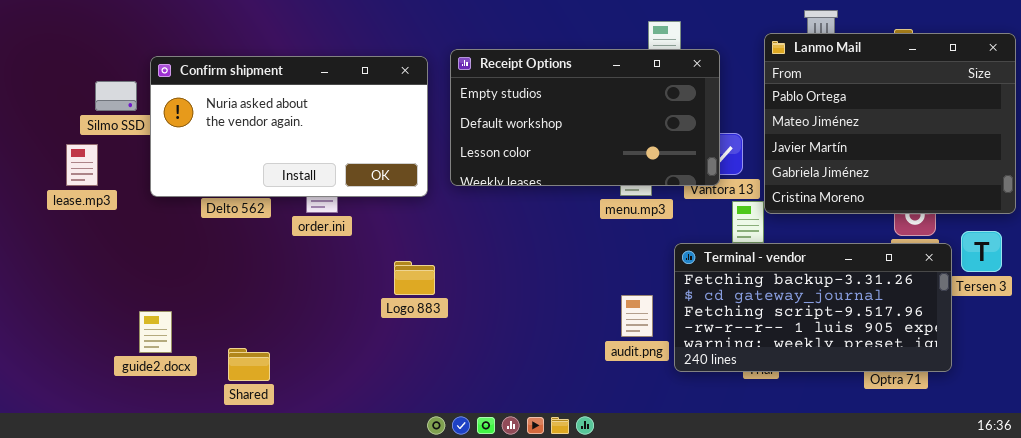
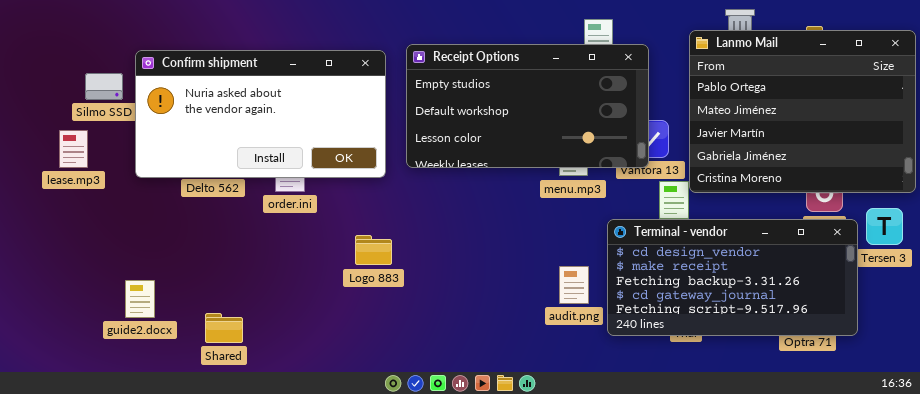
Terminal - vendor: [674,243,952,372] -> [607,219,858,336], scrolled up 2 rows

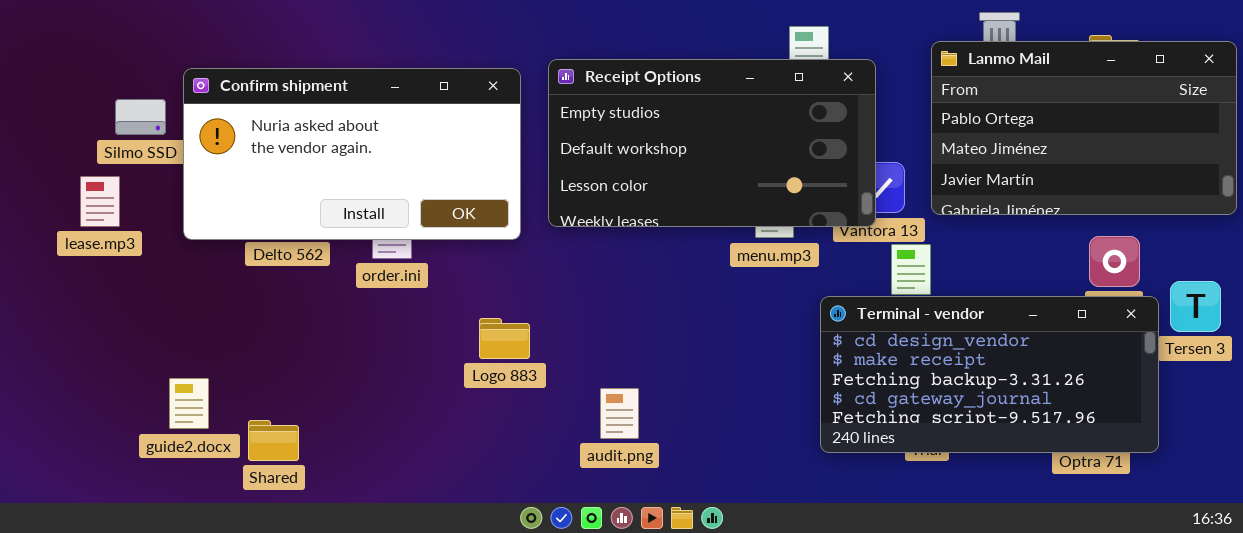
Lanmo Mail: [689,30,916,193] -> [931,41,1237,215], resized
audit.png: [559,266,589,304] -> [600,388,639,439], moved
Shared: [205,313,243,343] -> [248,420,299,461], moved

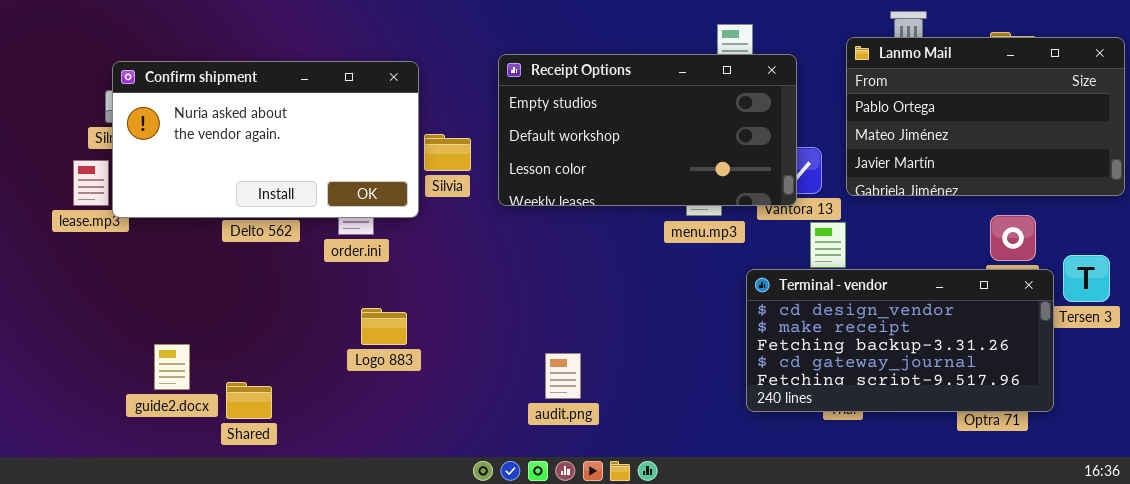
Confirm shipment: [183,68,521,240] -> [112,61,419,218], moved
Logo 883: [479,318,530,359] -> [361,308,407,345], moved

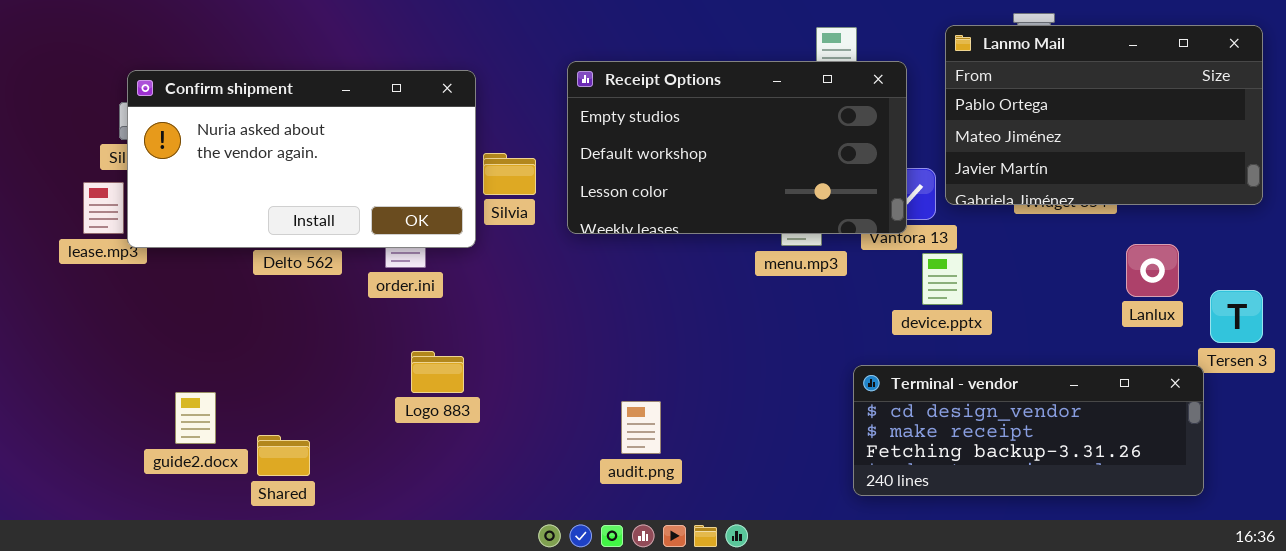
Lanmo Mail: [846,37,1125,196] -> [945,25,1263,205], moved
Terminal - vendor: [746,269,1054,412] -> [853,365,1204,496], moved, resized

